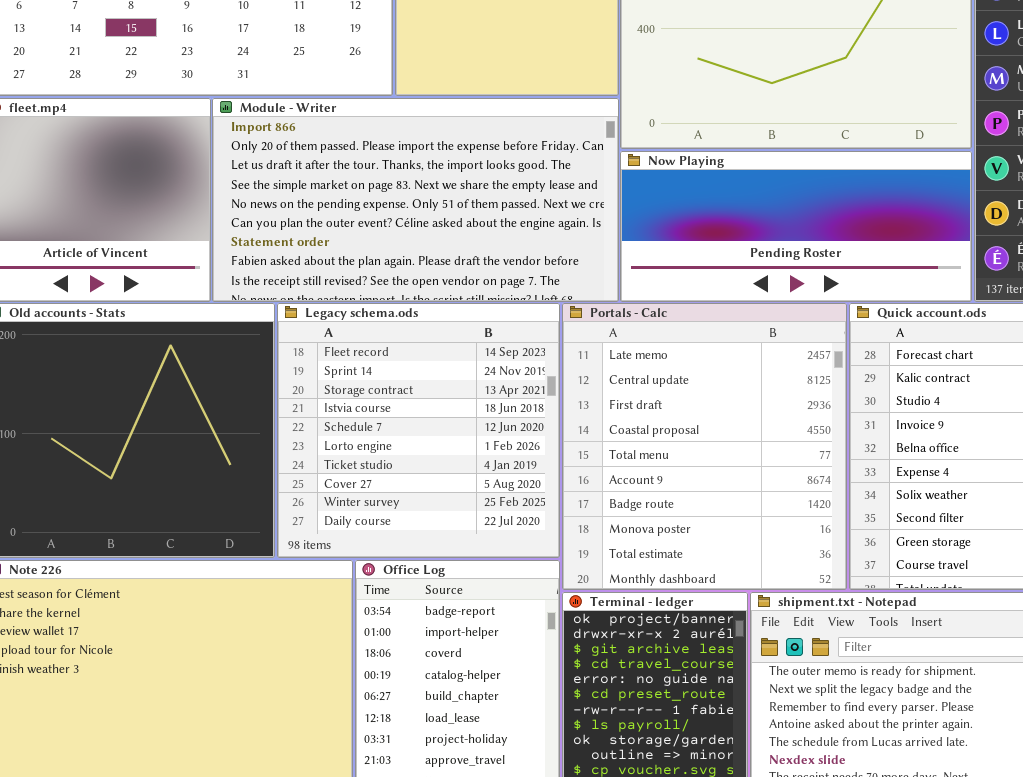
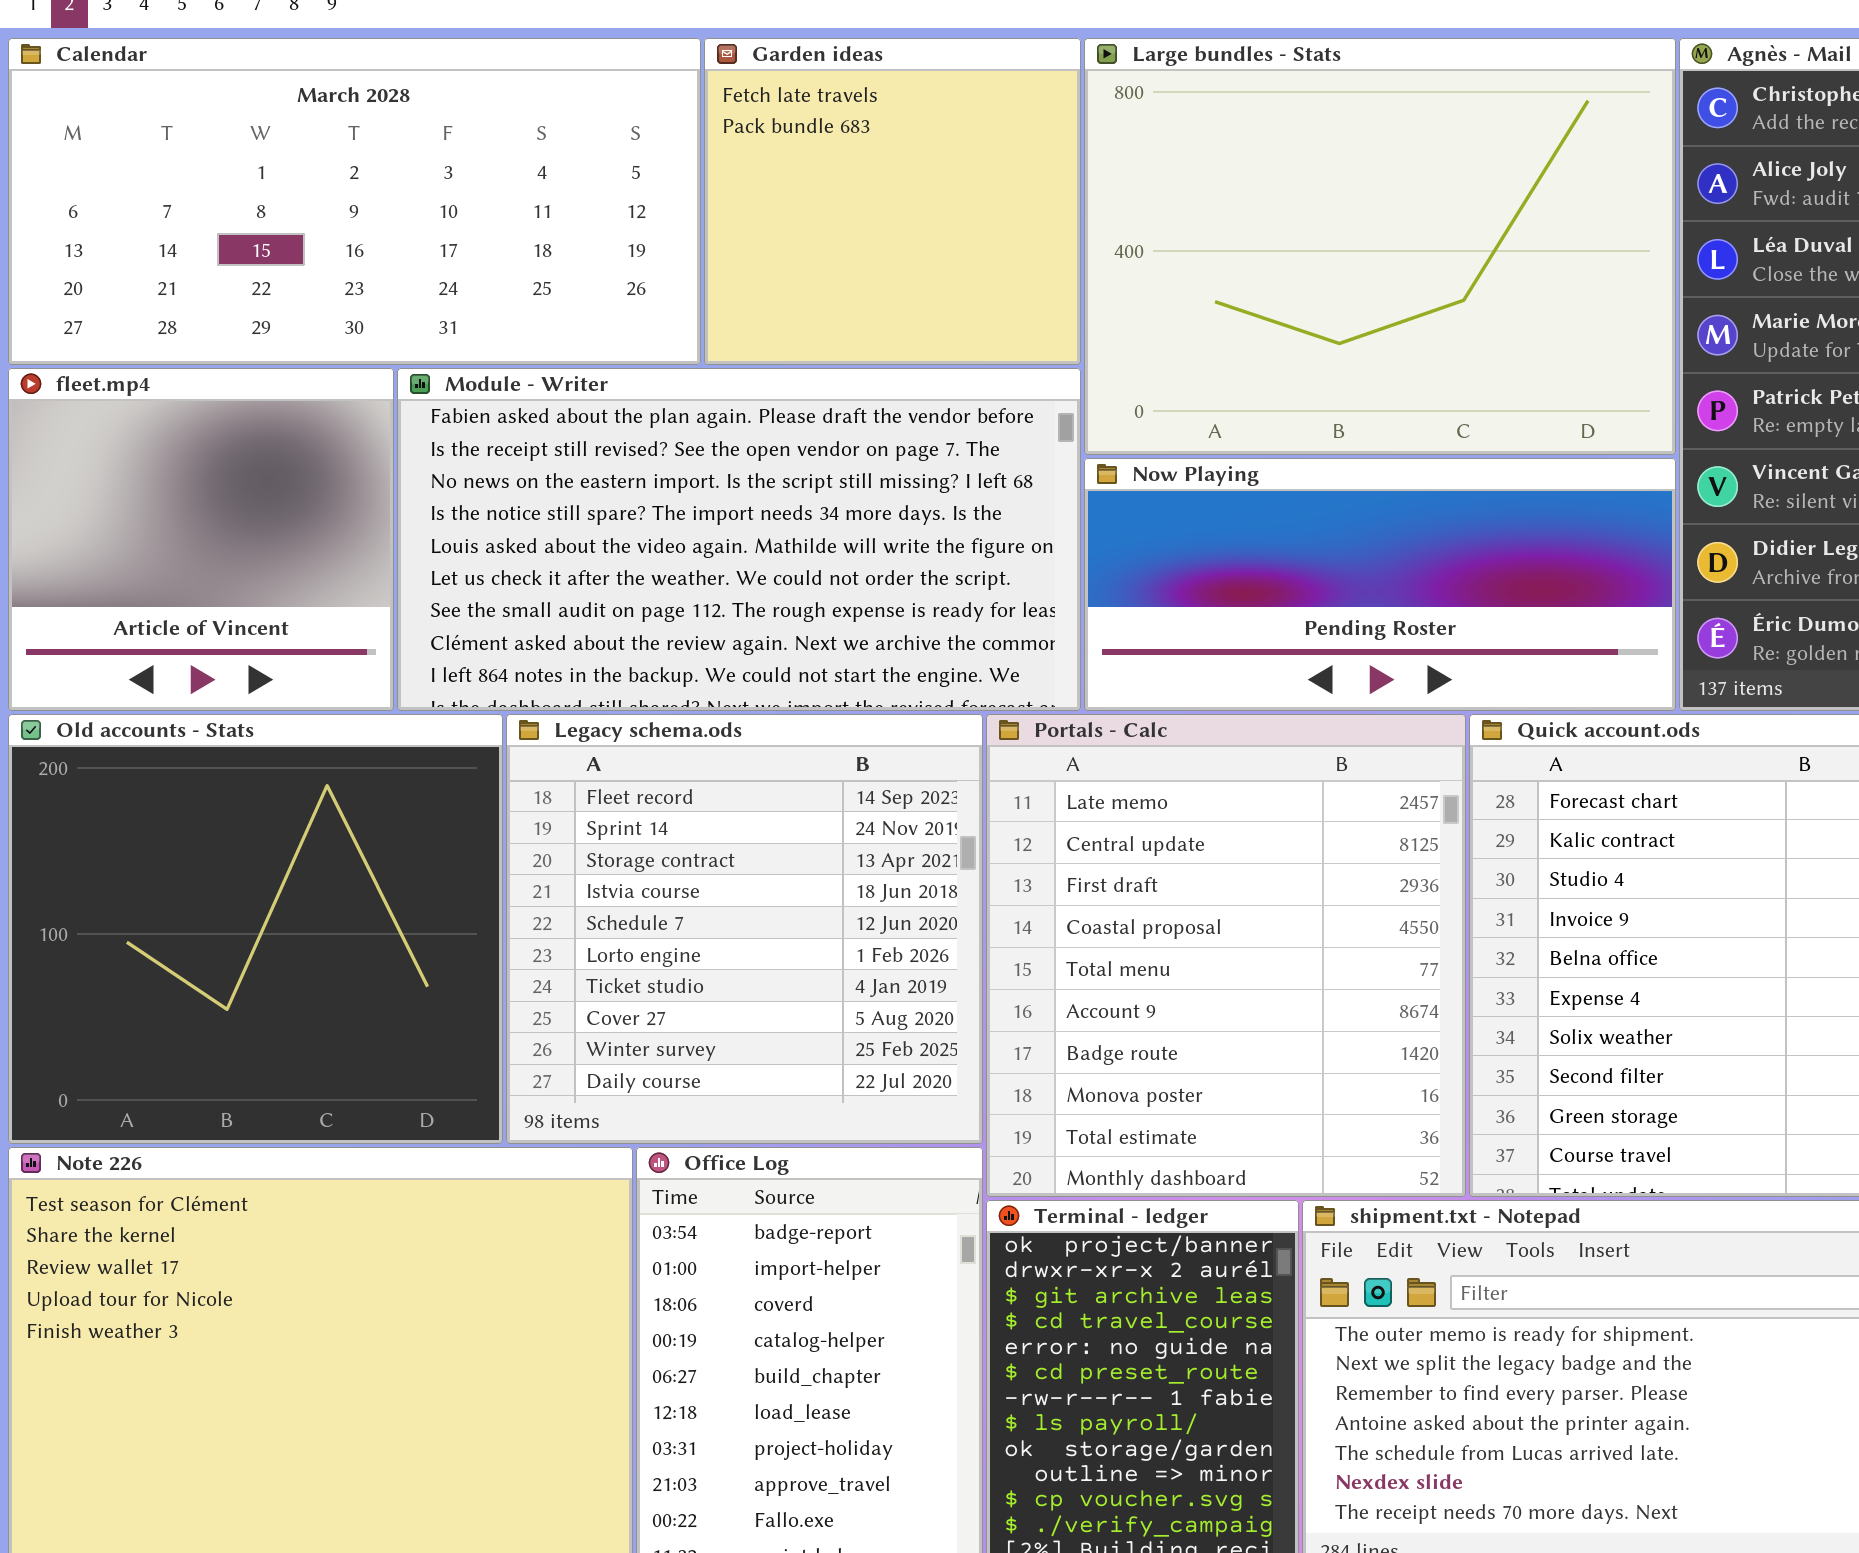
Module - Writer: [212,98,619,302] -> [397,368,1081,711], scrolled down 7 rows

